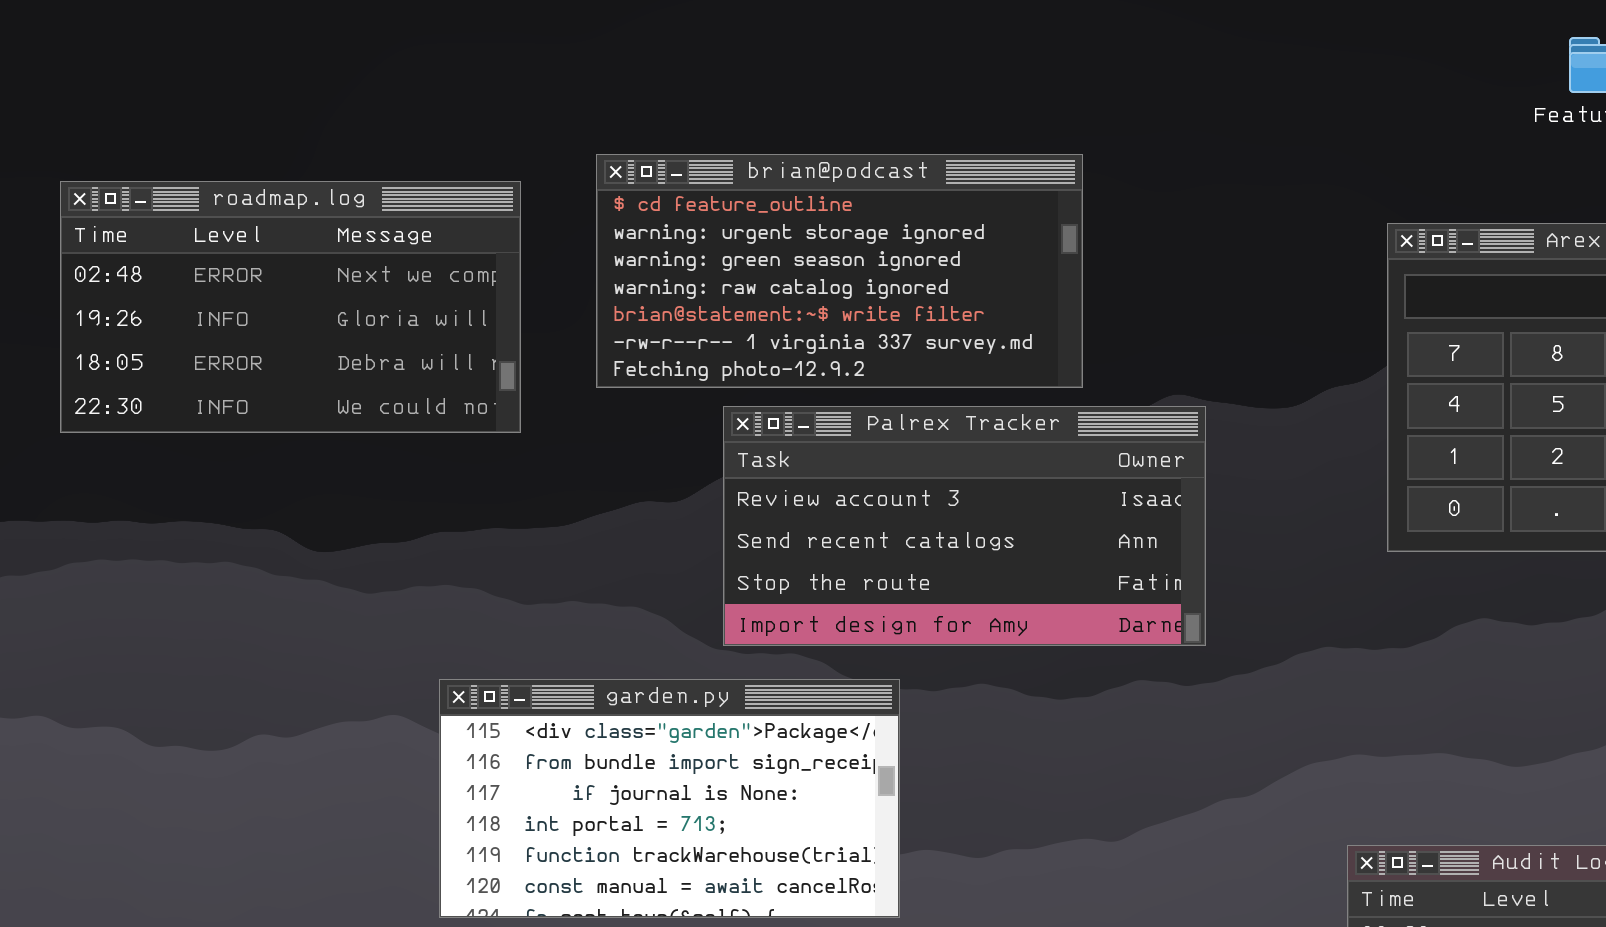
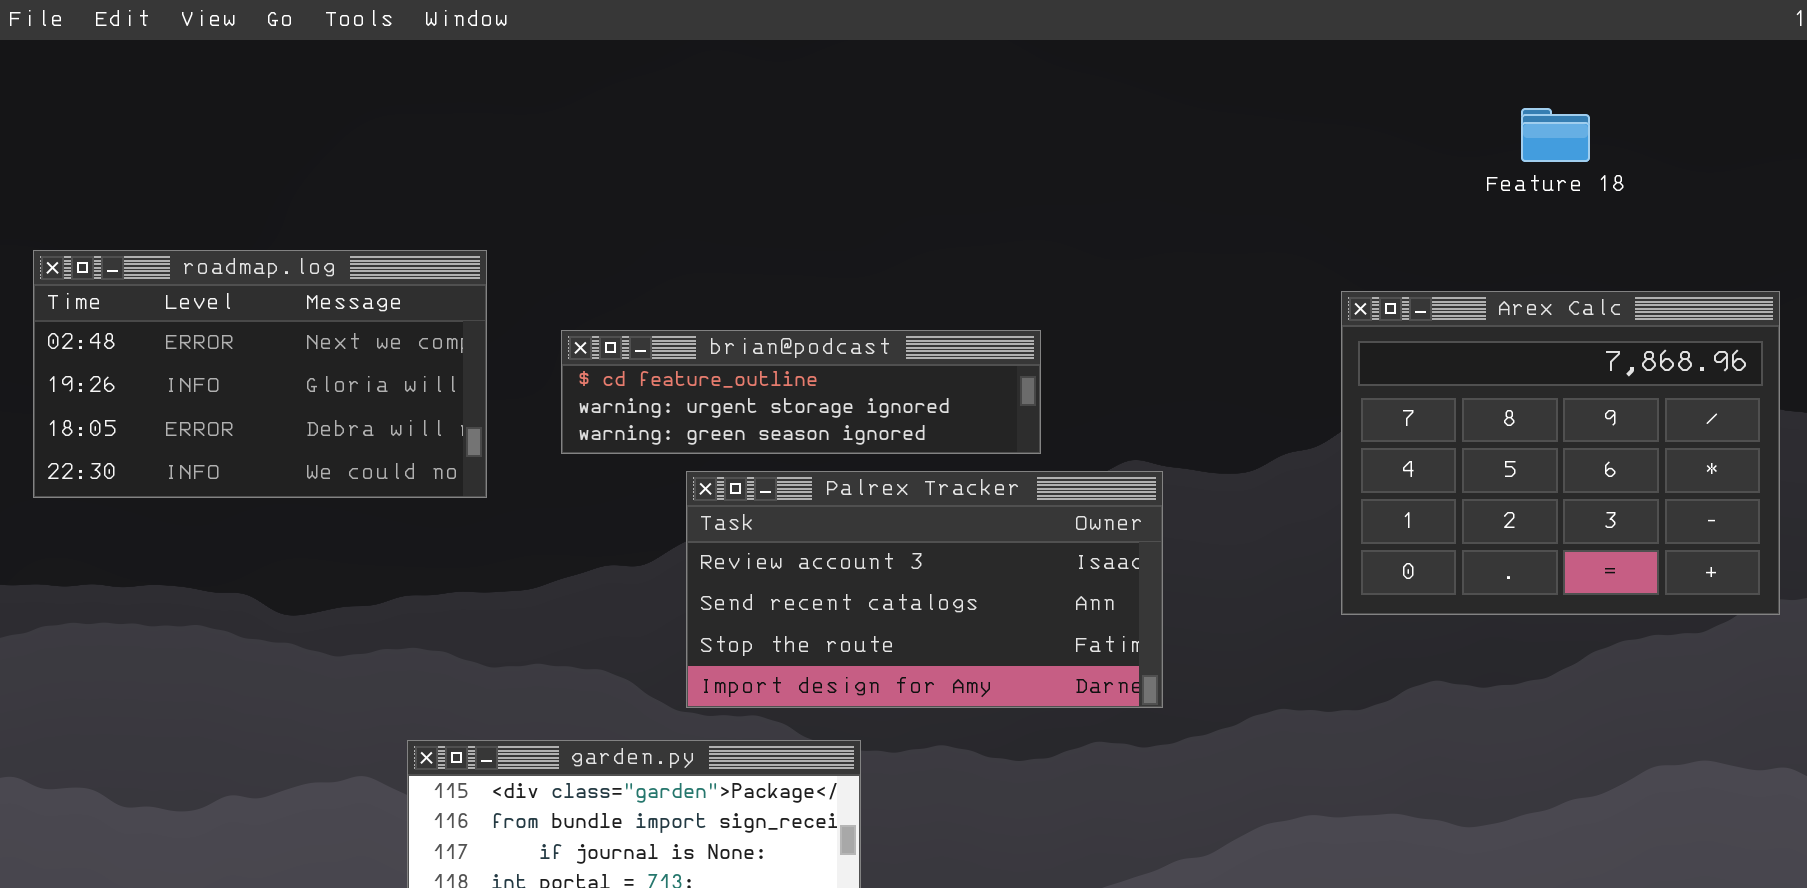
brian@podcast: [596,154,1083,388] -> [561,330,1041,454], resized

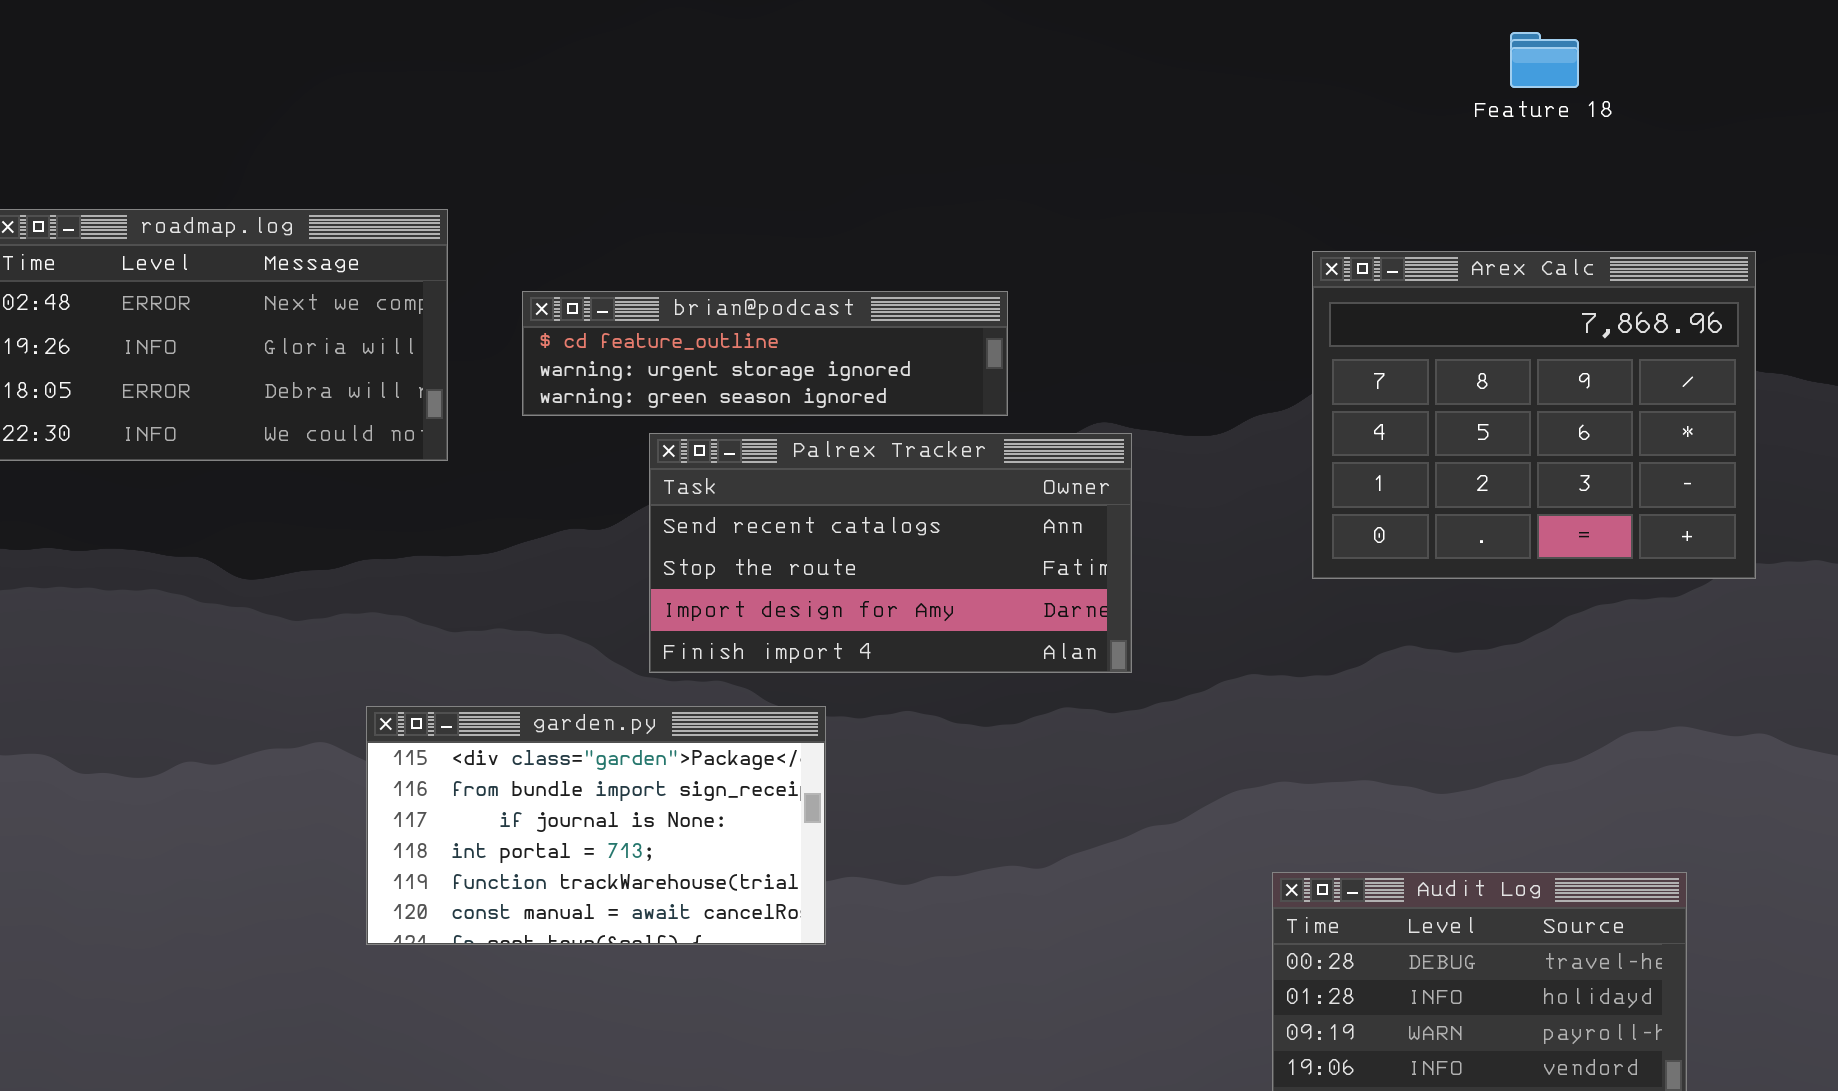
Feature 18: [1521,108,1590,162] -> [1510,32,1579,88], moved
Palrex Tracker: [686,471,1163,708] -> [649,433,1132,673], scrolled down 1 row

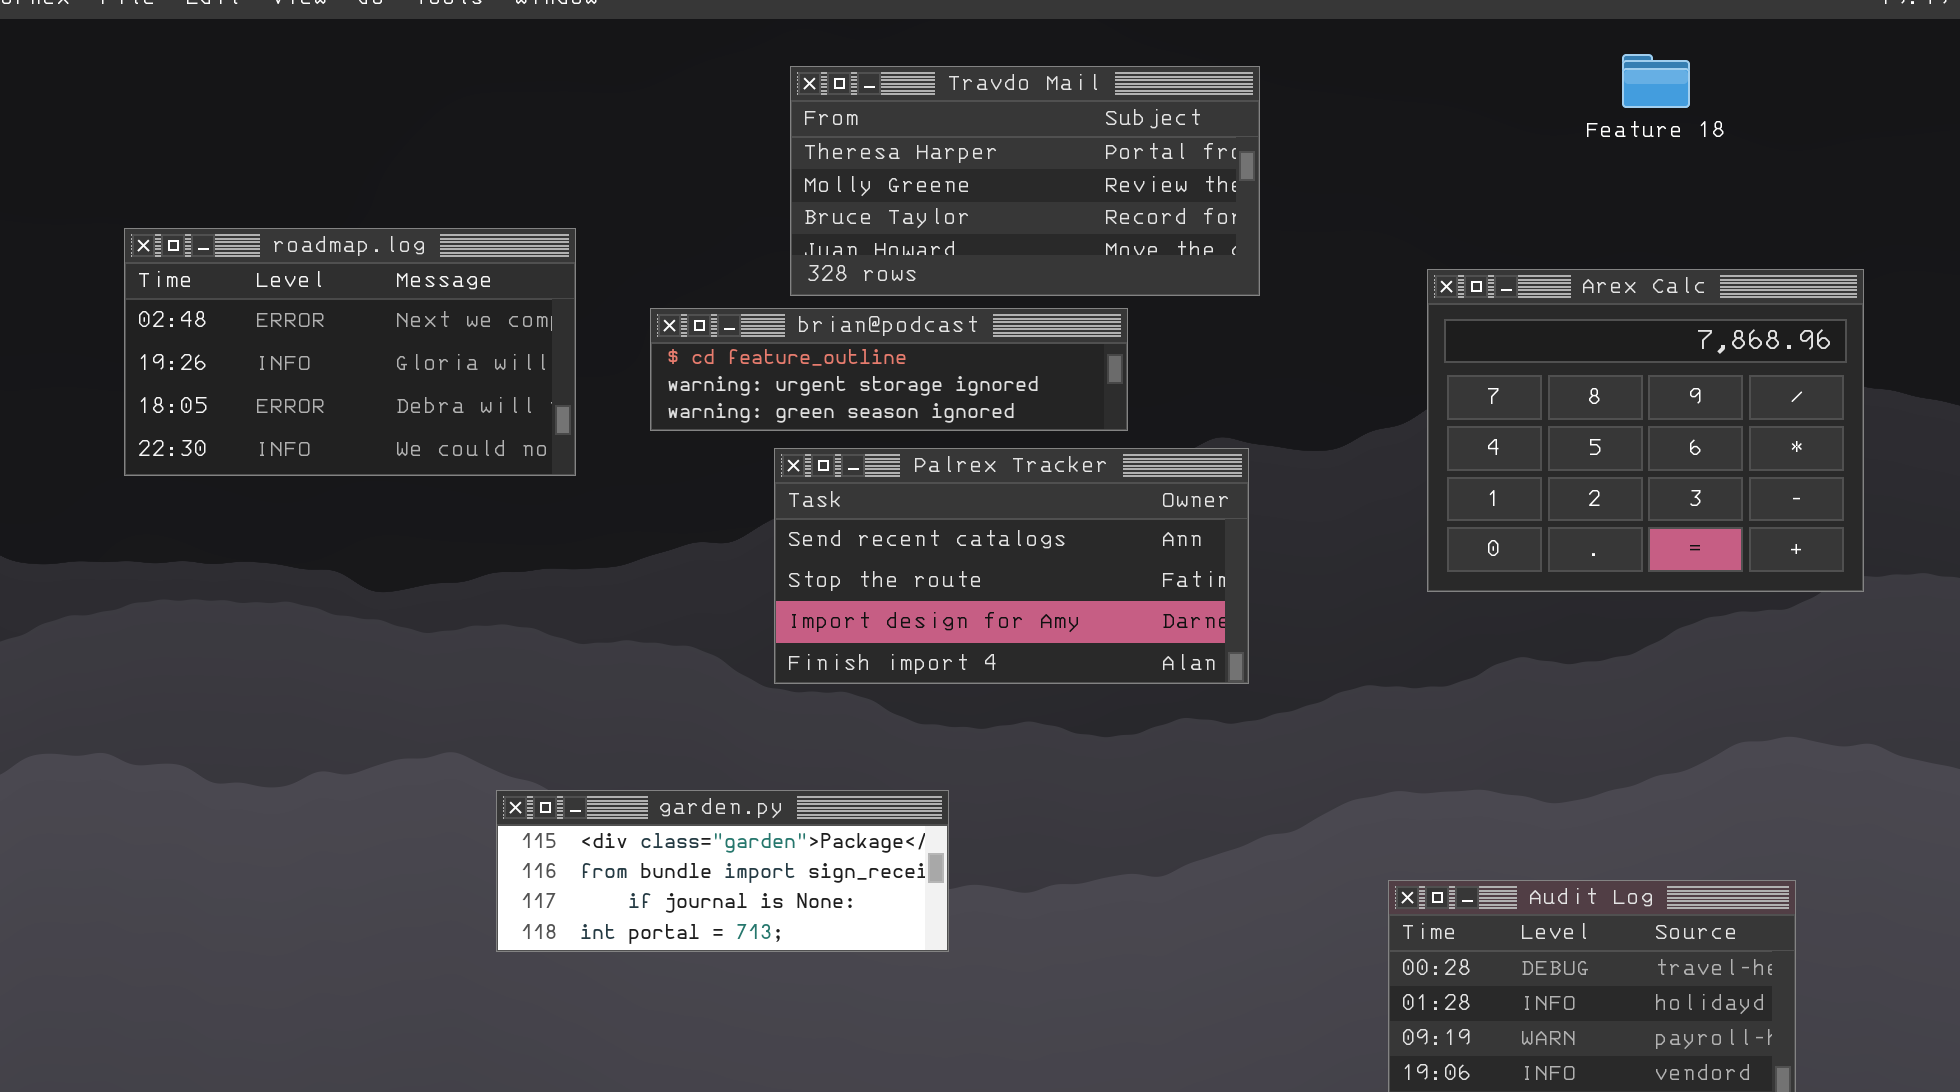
Travdo Mail: none -> [790,66,1260,296], opened
garden.py: [366,706,826,945] -> [496,790,949,952], resized

